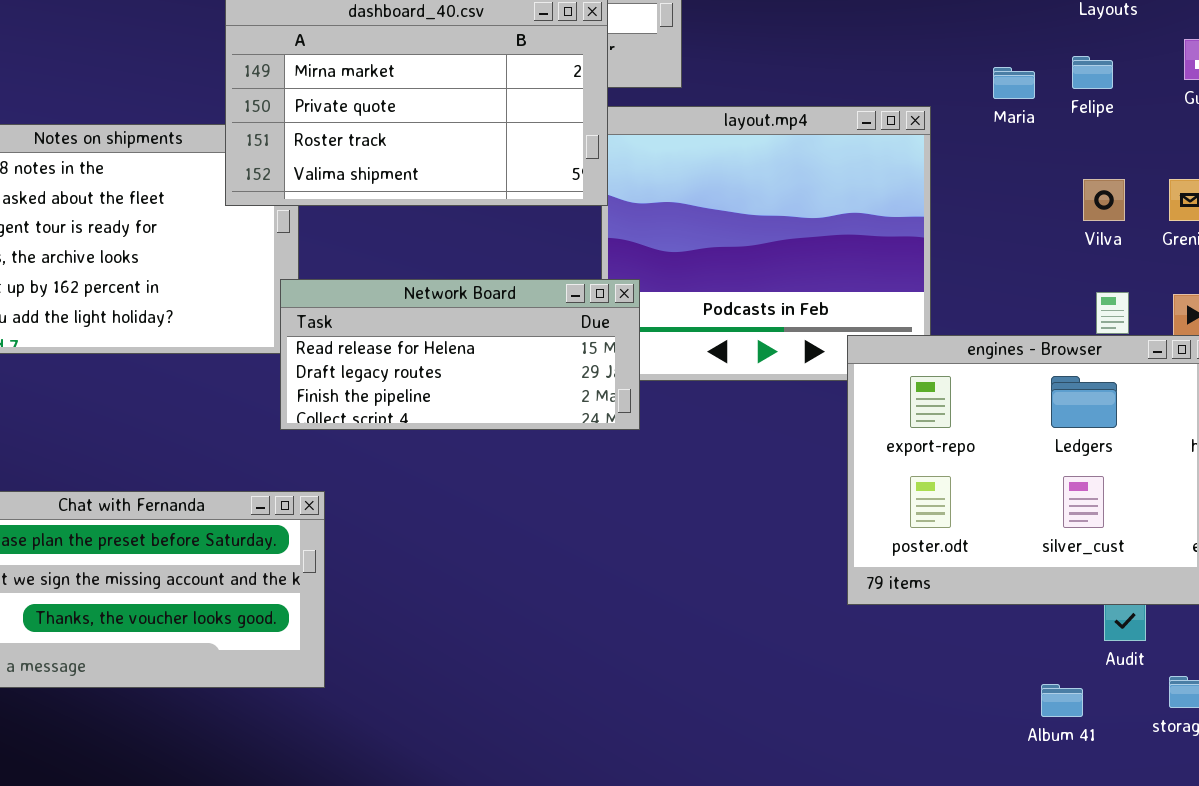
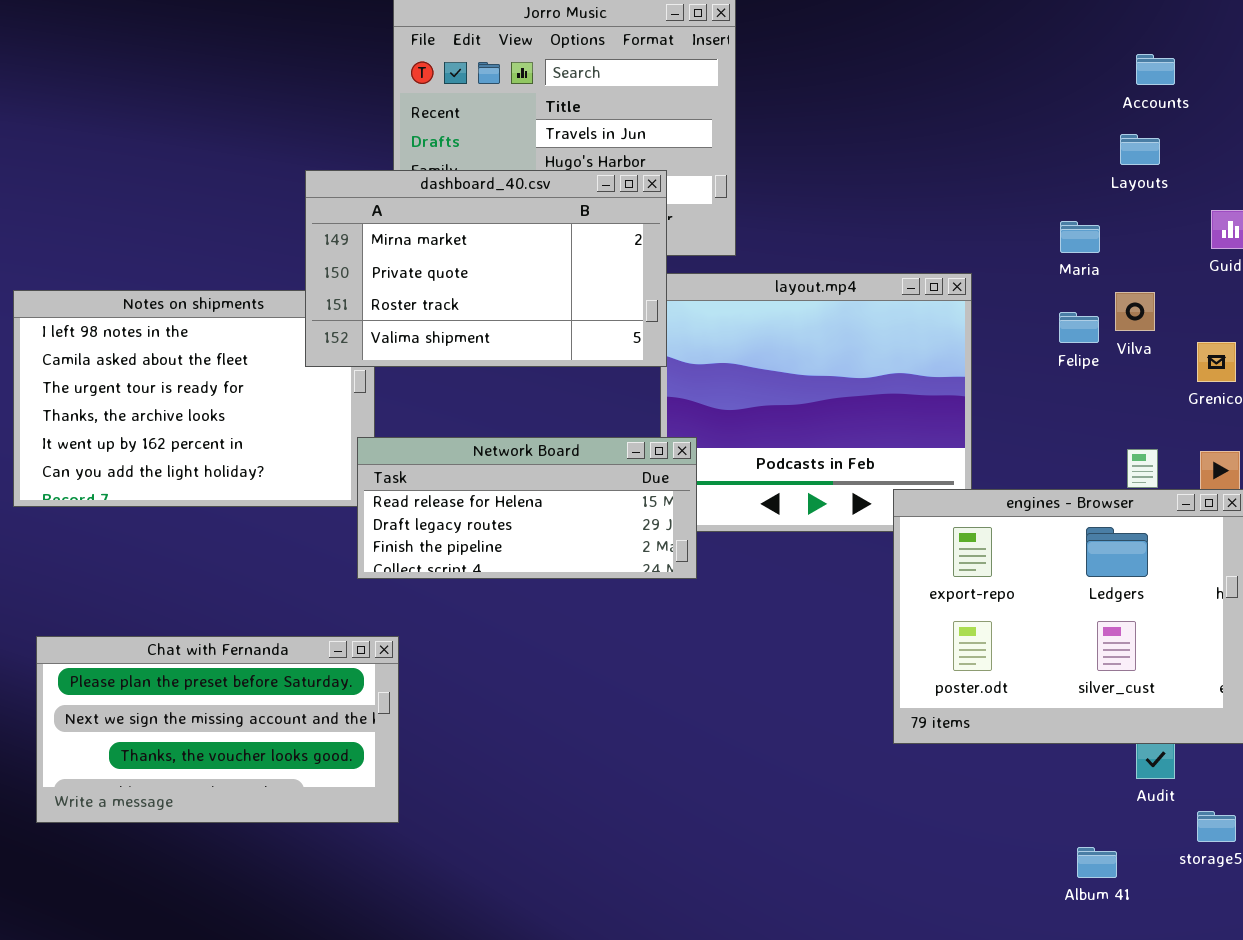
Felipe: [1072,56,1113,89] -> [1059,312,1099,343], moved
Maria: [993,67,1035,99] -> [1060,221,1100,253], moved
Vilva: [1083,179,1125,221] -> [1115,292,1155,331], moved
Album 41: [1041,684,1083,717] -> [1077,847,1117,878], moved

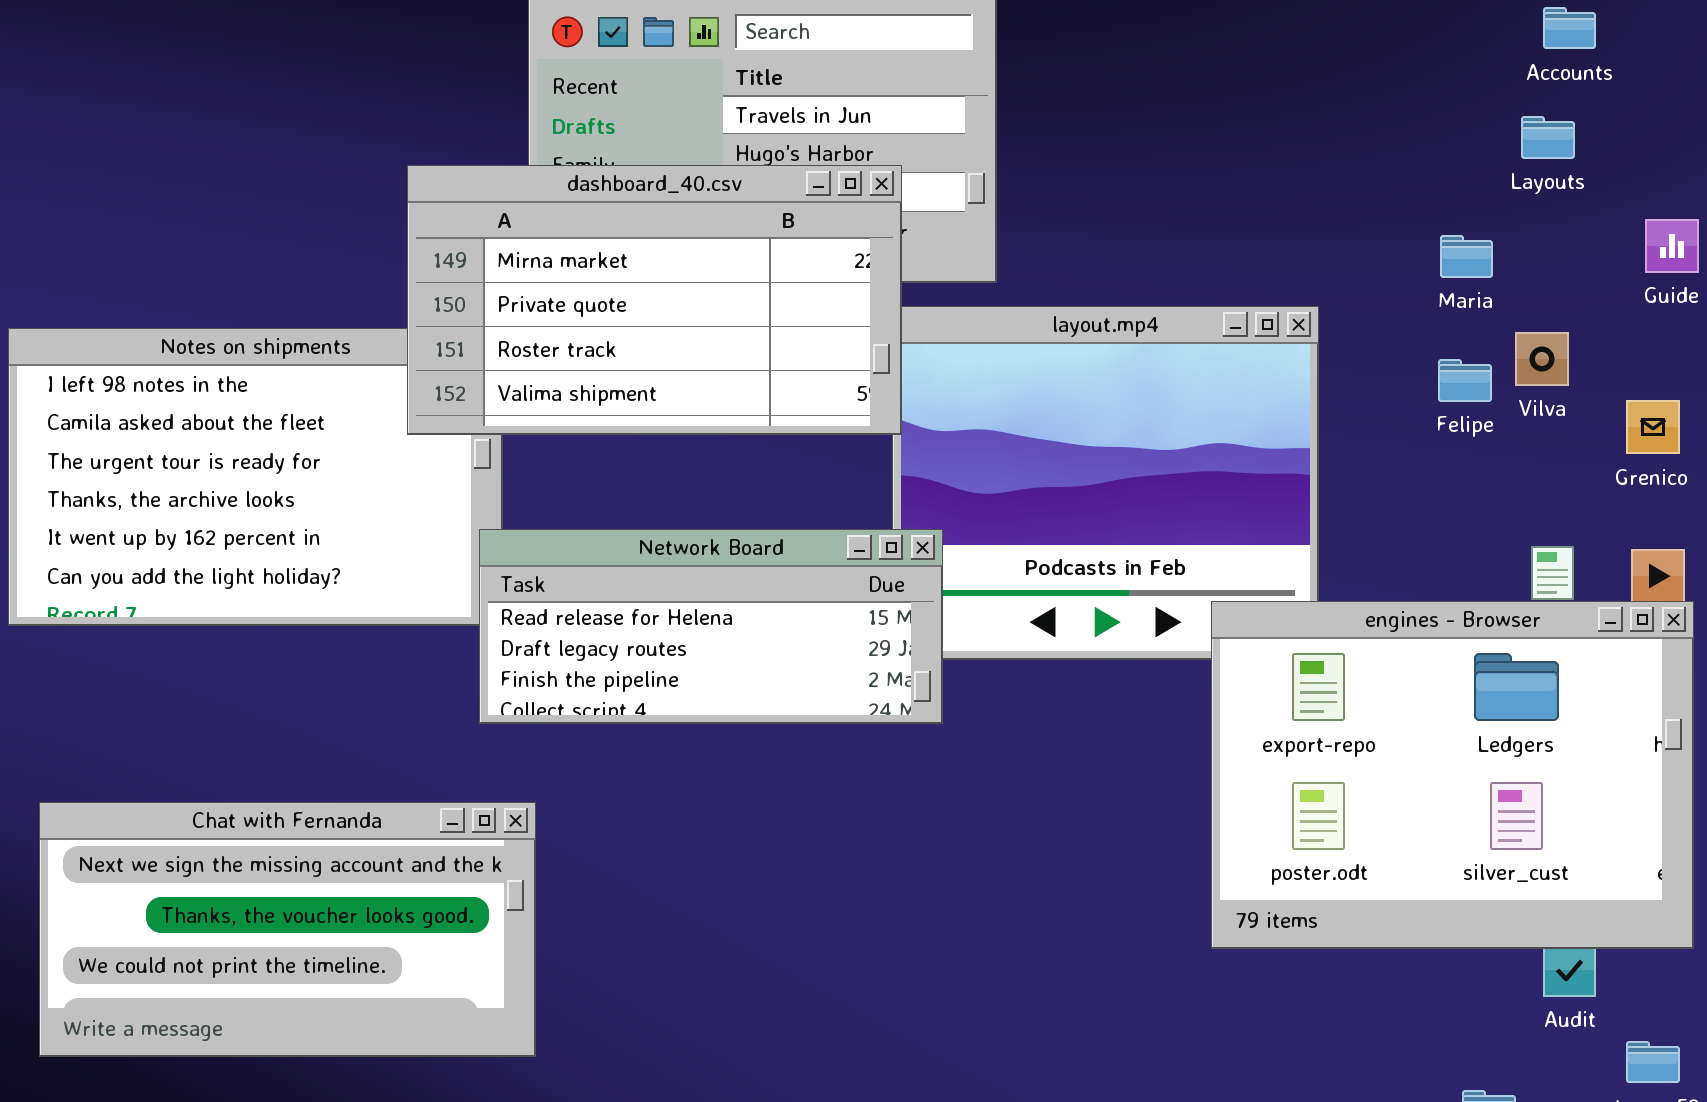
Chat with Fernanda: [36,636,399,823] -> [39,802,536,1057], scrolled down 1 row

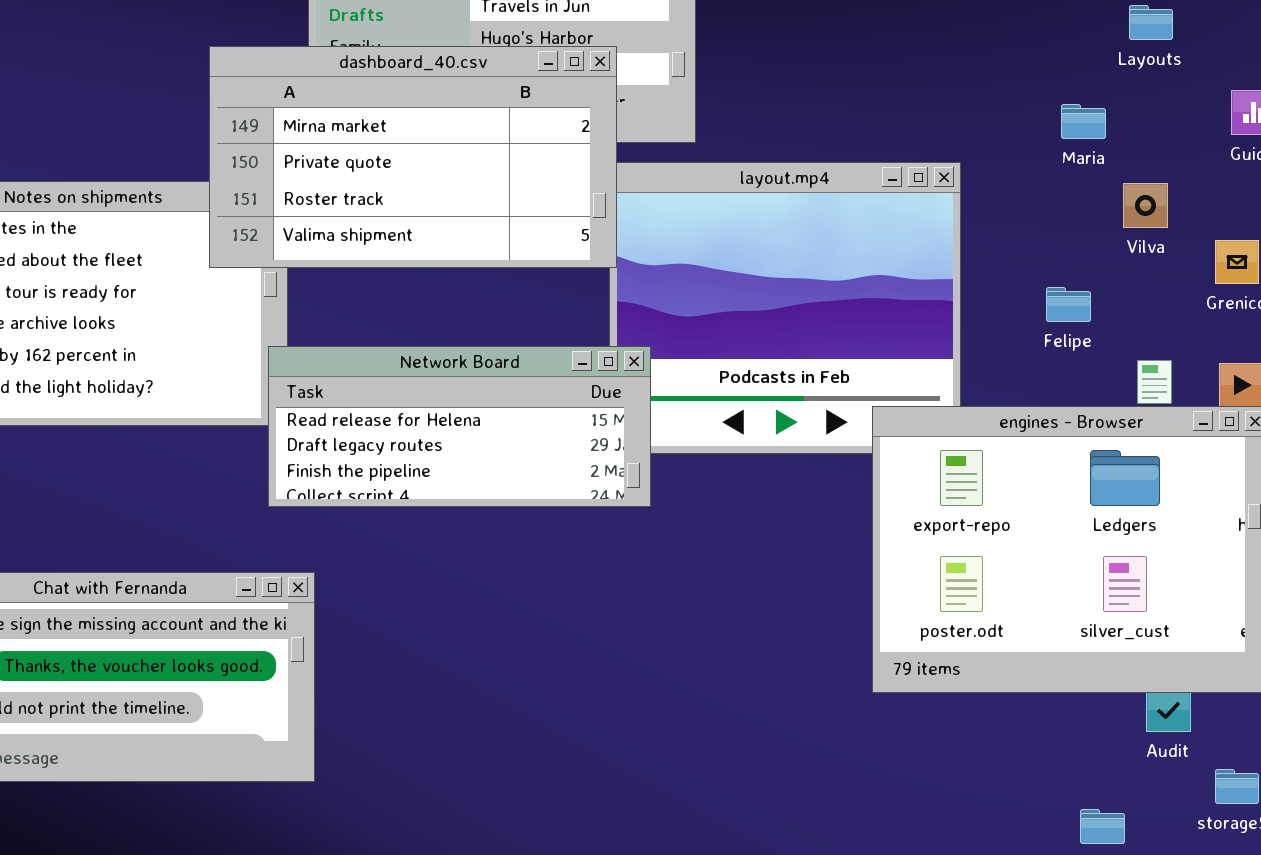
Felipe: [1438,359,1492,402] -> [1046,287,1091,322], moved

